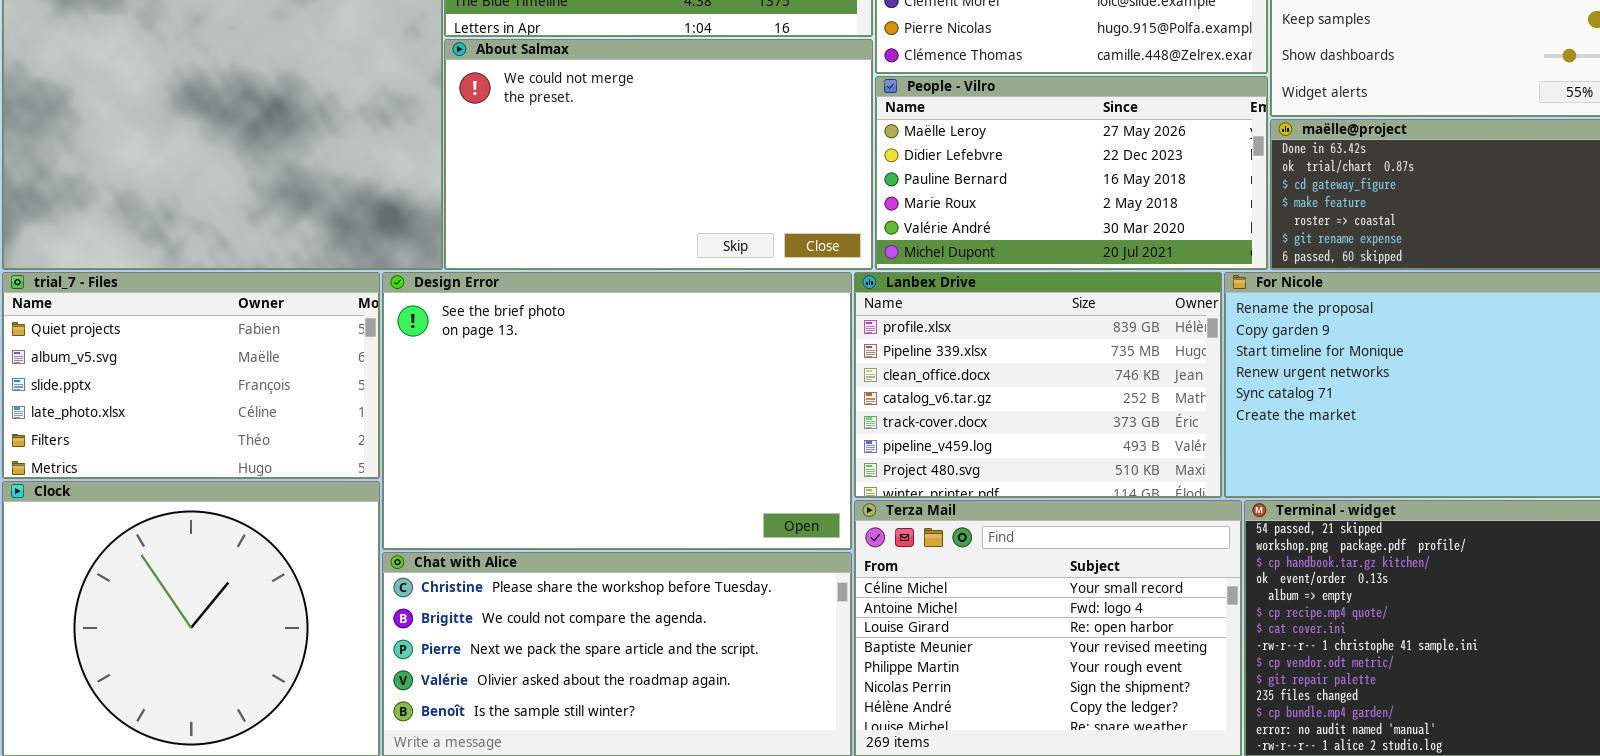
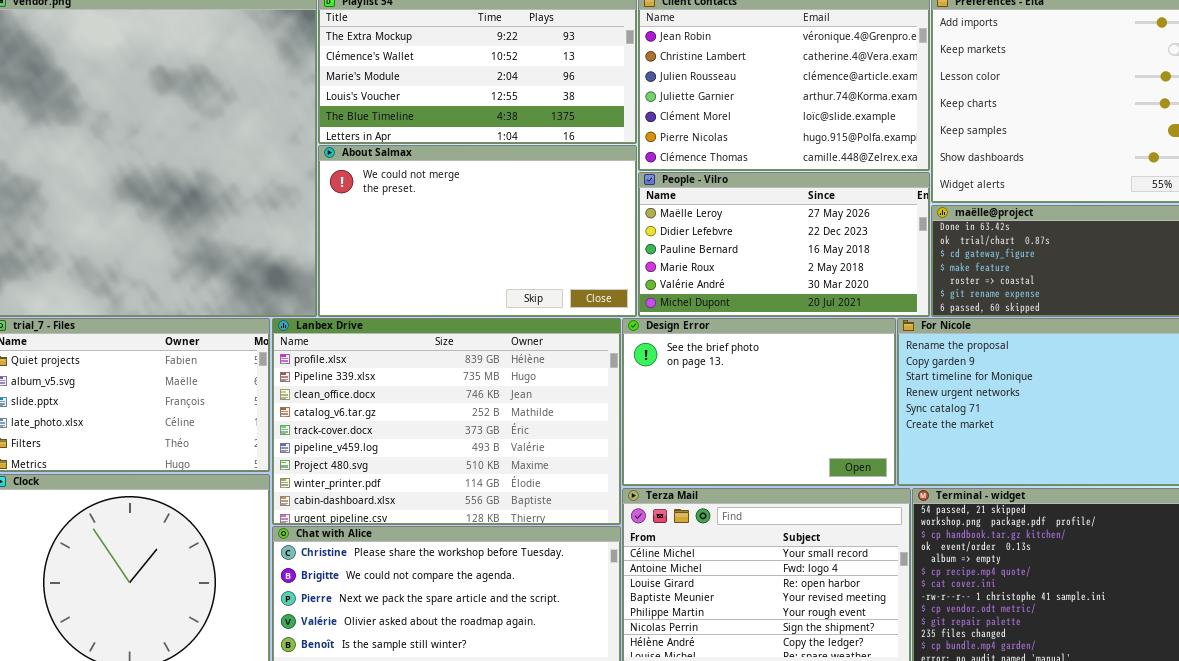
Design Error: [382,272,852,550] -> [622,318,896,486], moved, resized
Lanbex Drive: [854,272,1222,498] -> [272,318,621,525], moved, resized

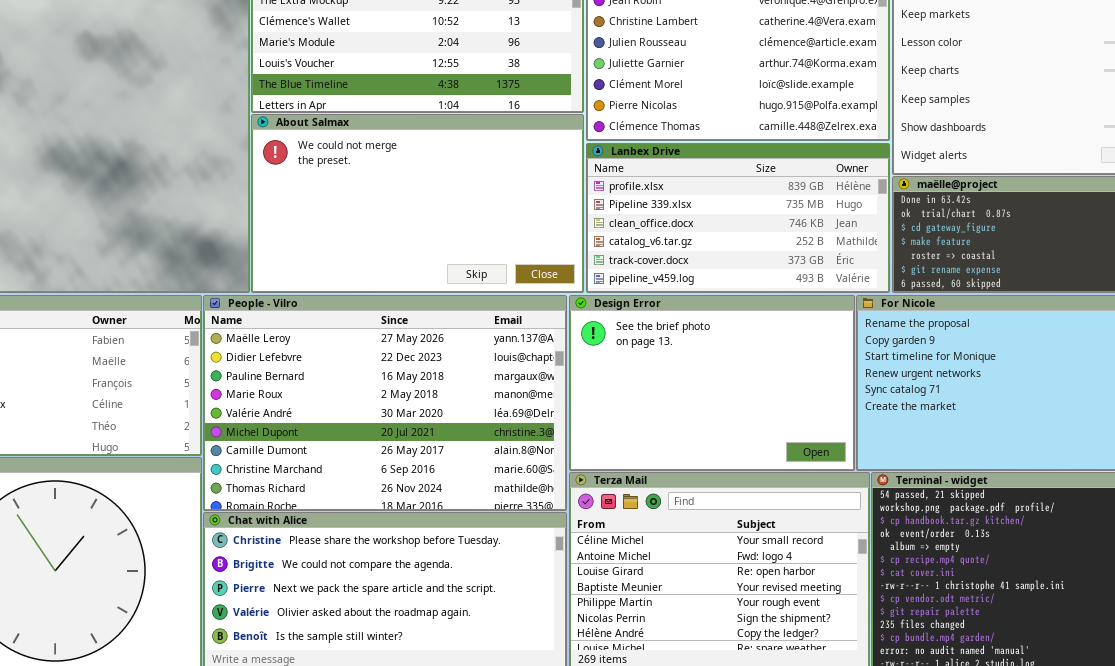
People - Vilro: [638,172,930,317] -> [203,295,567,511], moved, resized
Lanbex Drive: [272,318,621,525] -> [586,143,890,293], moved, resized

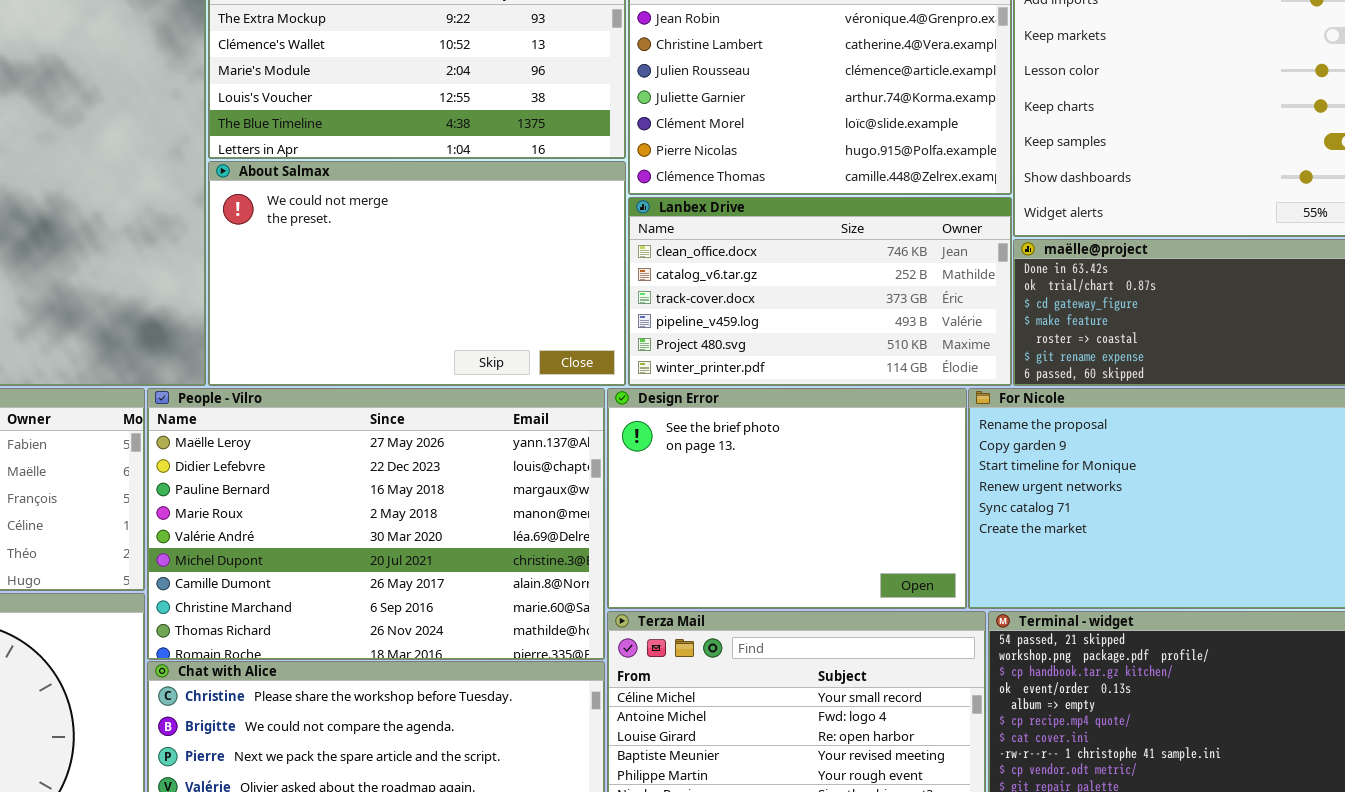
Lanbex Drive: [586,143,890,293] -> [628,197,1012,386], scrolled down 2 rows

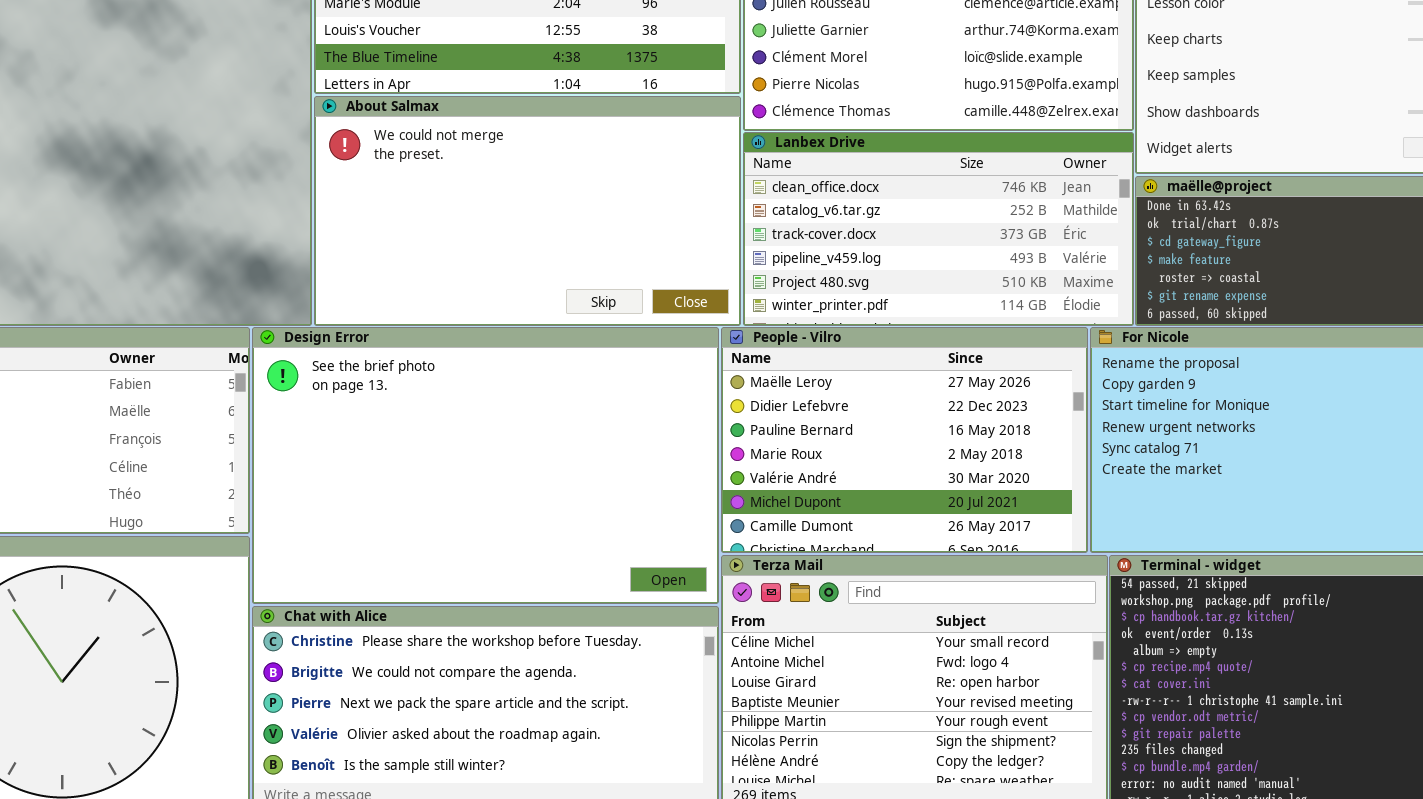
People - Vilro: [147,388,605,660] -> [721,327,1088,553], moved, resized
Design Error: [607,388,967,609] -> [252,327,719,604], moved, resized

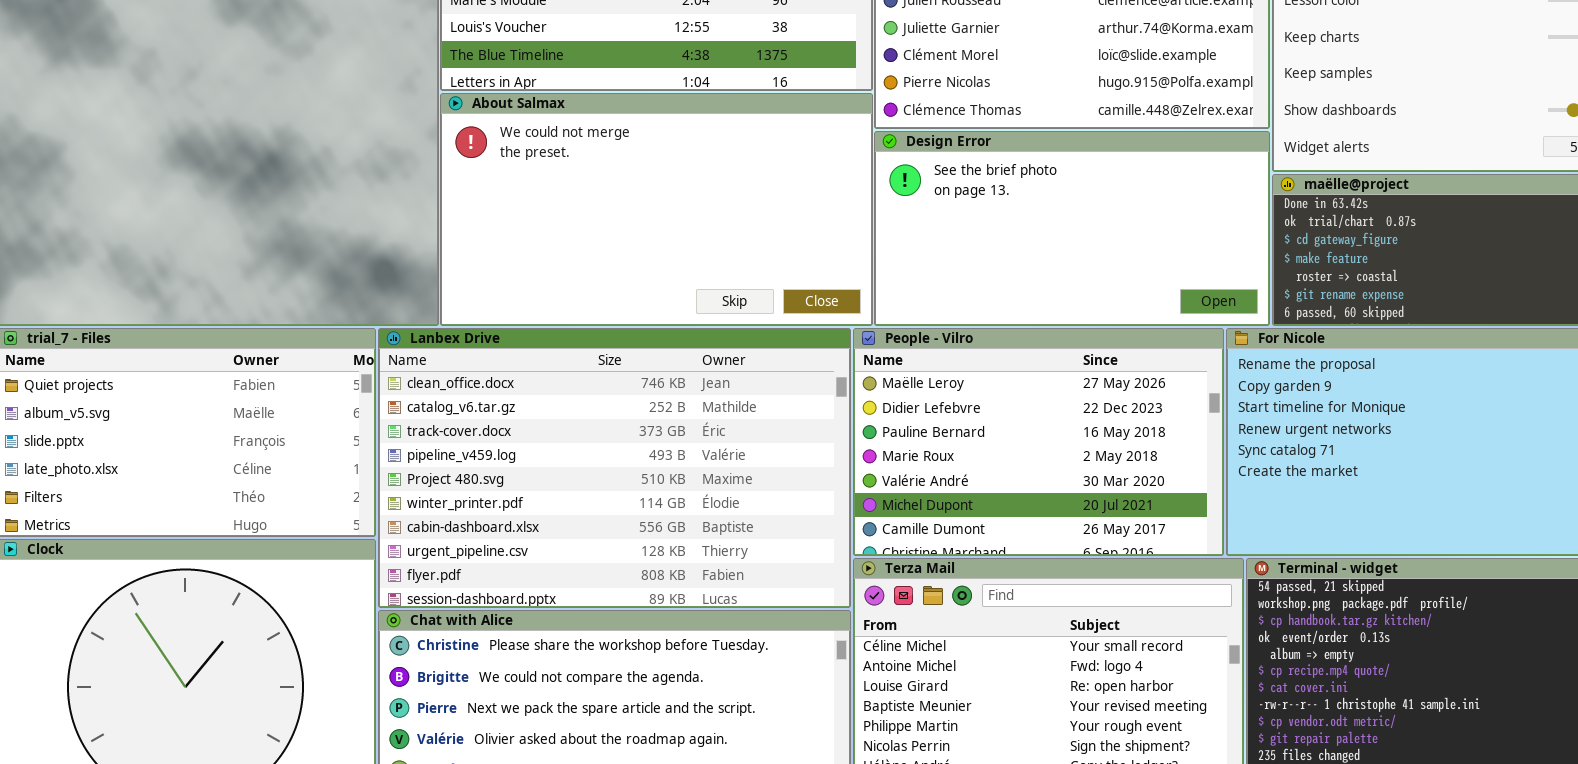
Lanbex Drive: [743,132,1134,326] -> [378,328,851,608], moved, resized
Design Error: [252,327,719,604] -> [874,131,1270,326], moved, resized

